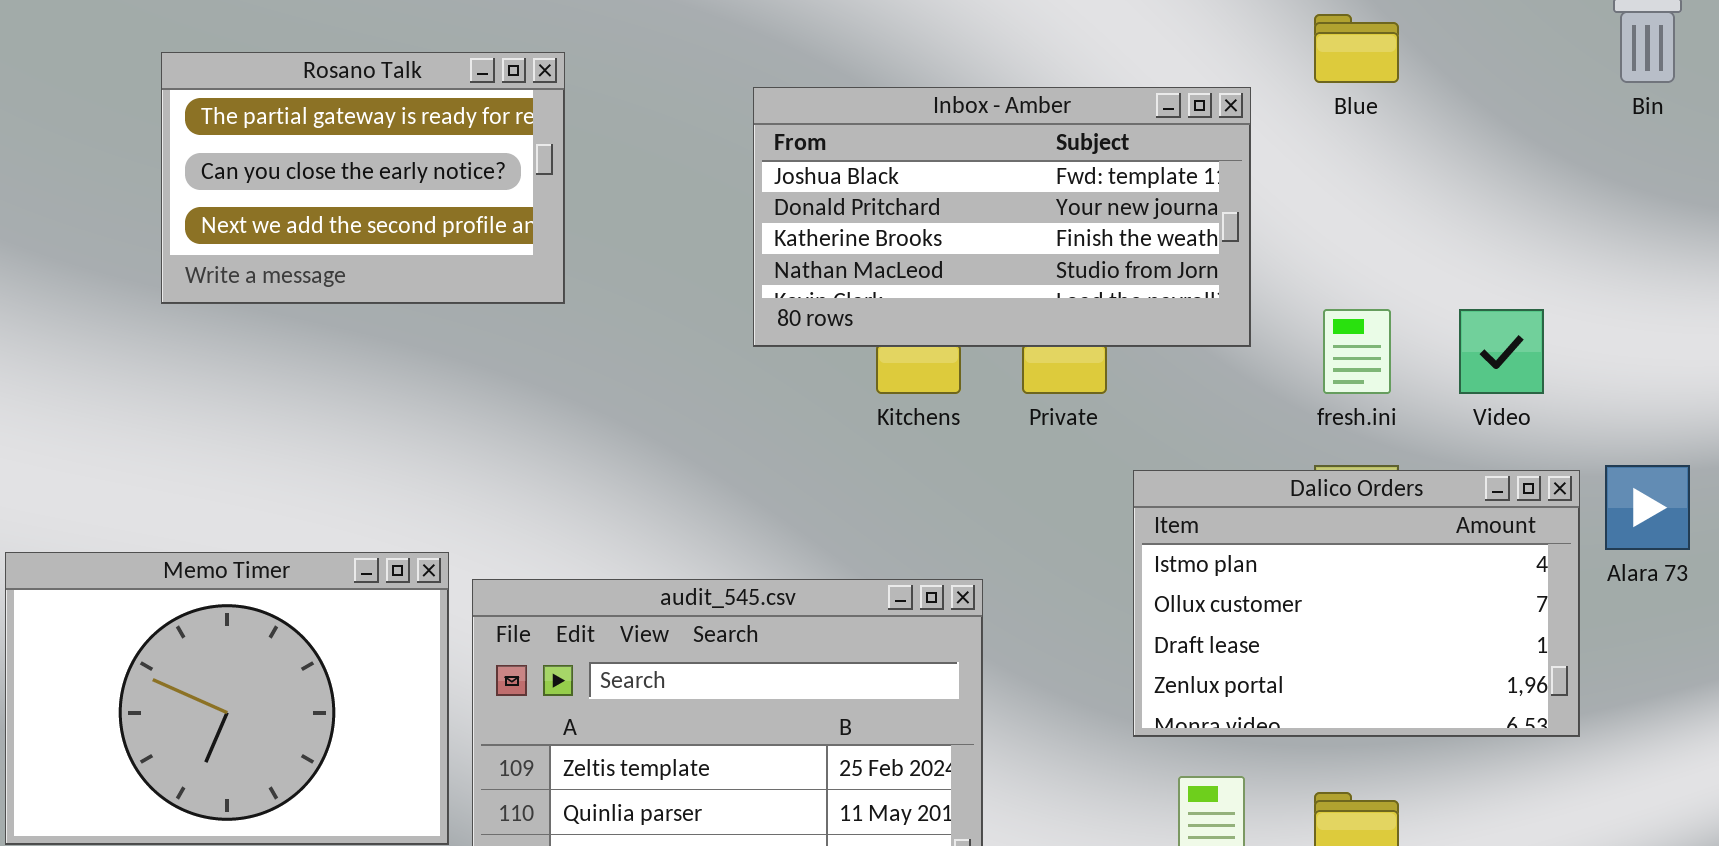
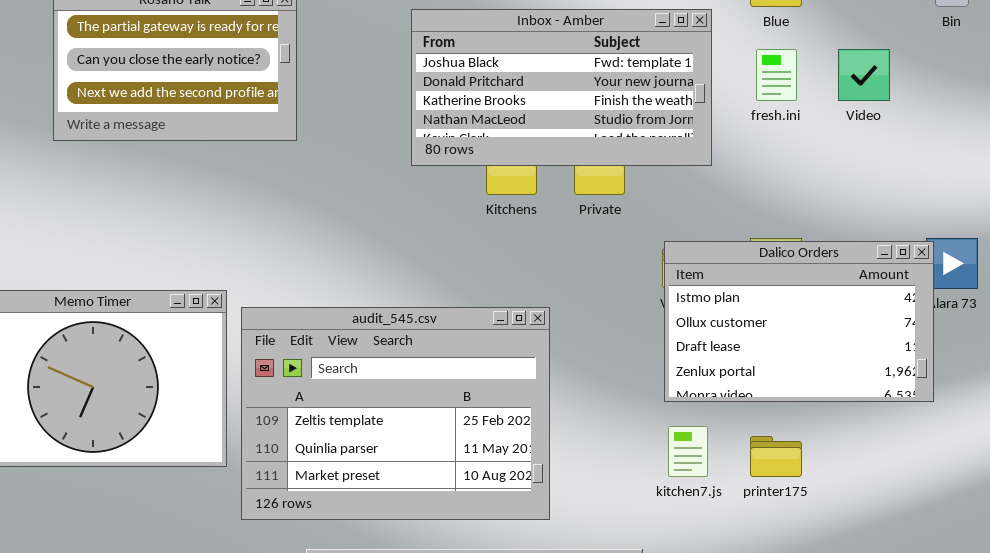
fresh.ini: [1323,309,1391,394] -> [756,49,797,101], moved
Video: [1459,309,1544,394] -> [838,49,890,101], moved
Dalico Orders: [1133,470,1580,737] -> [664,241,934,402], moved

